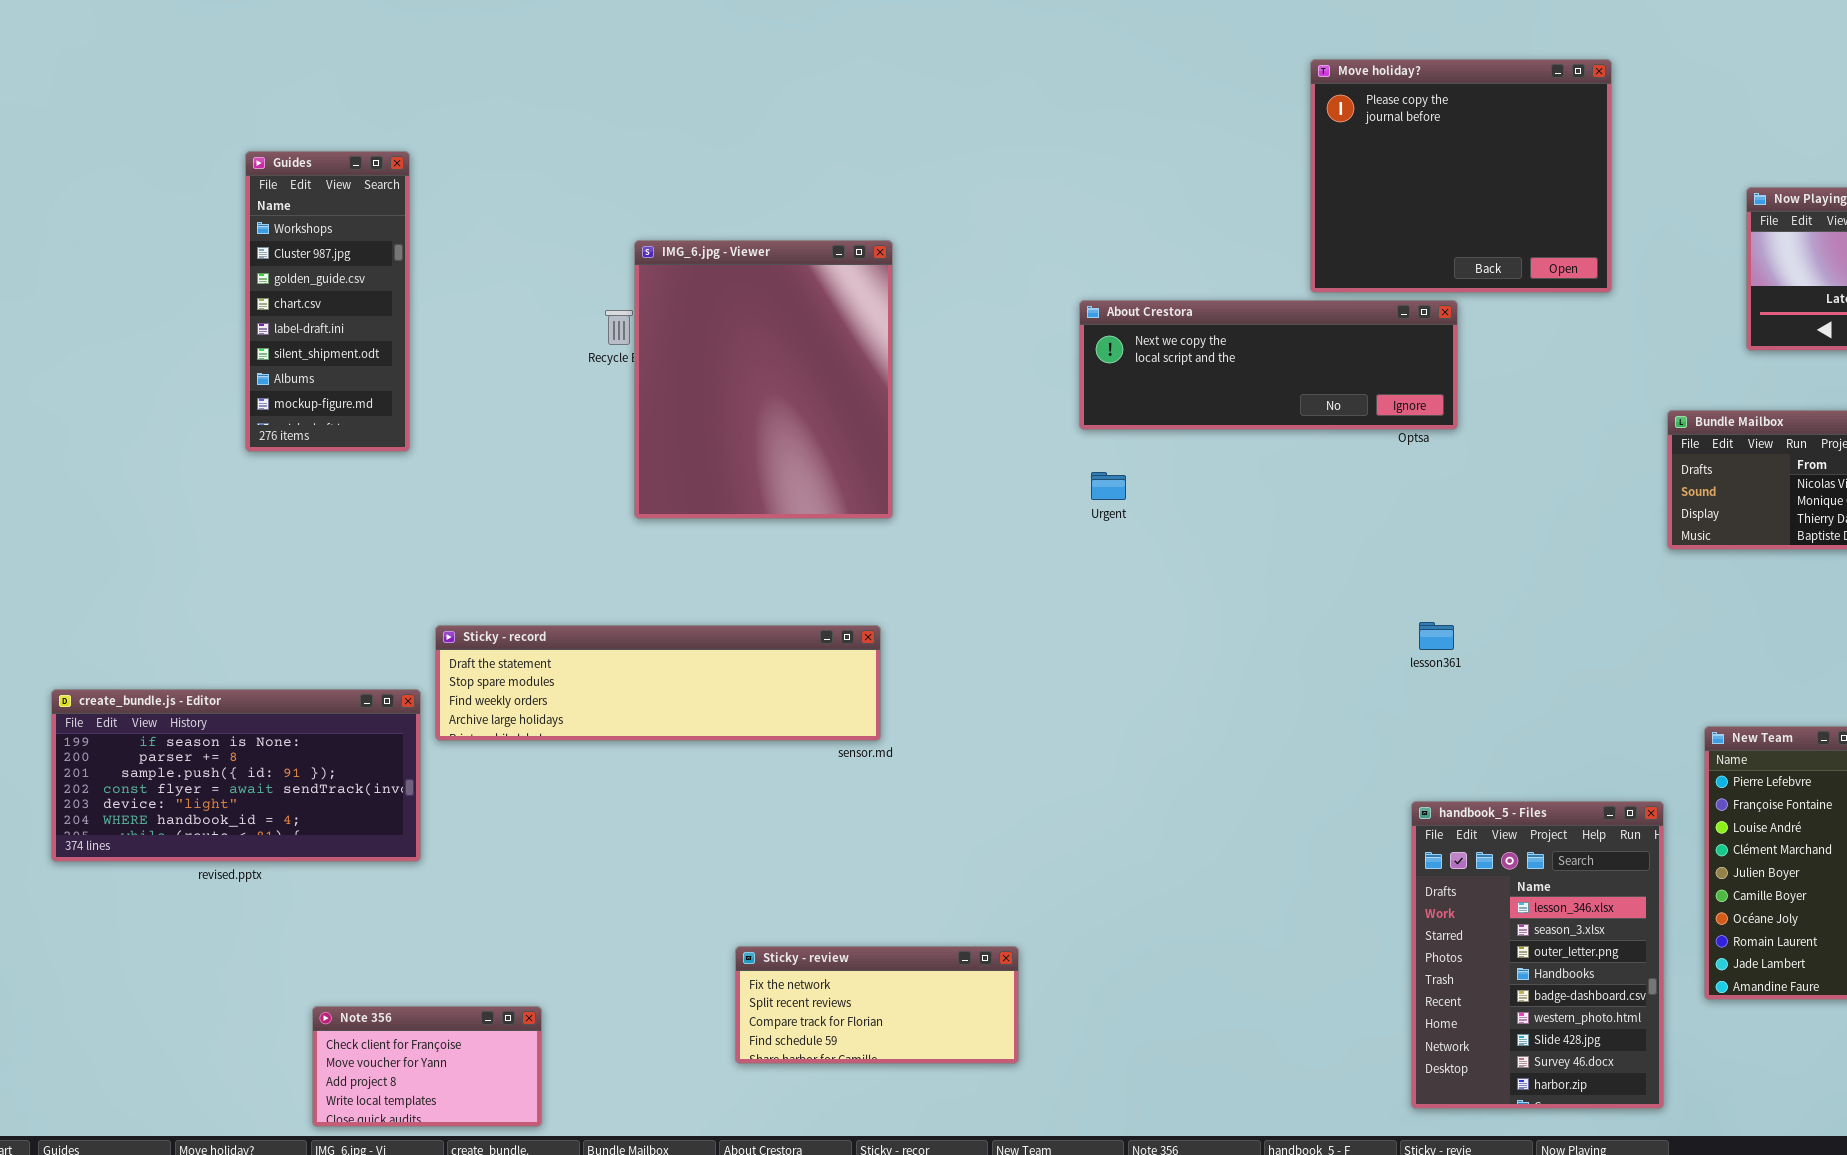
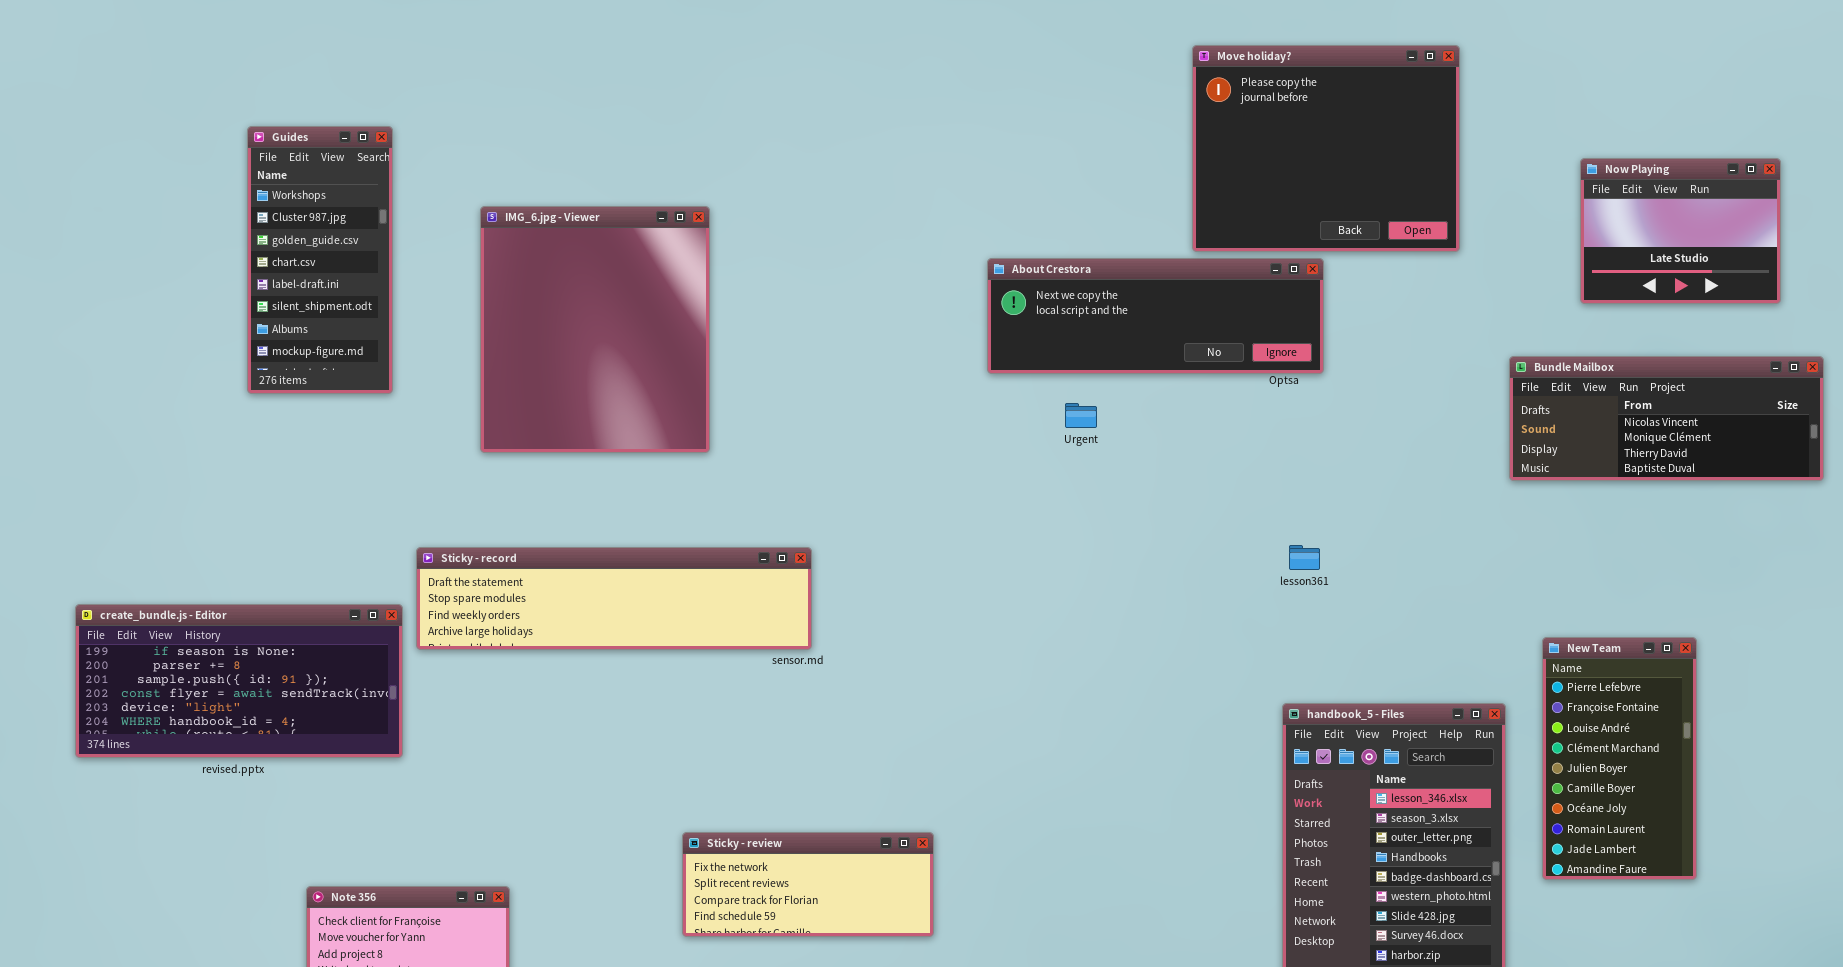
IMG_6.jpg - Viewer: [634,240,893,519] -> [480,206,710,453], moved
Urgent: [1091,472,1126,500] -> [1065,403,1097,428], moved

